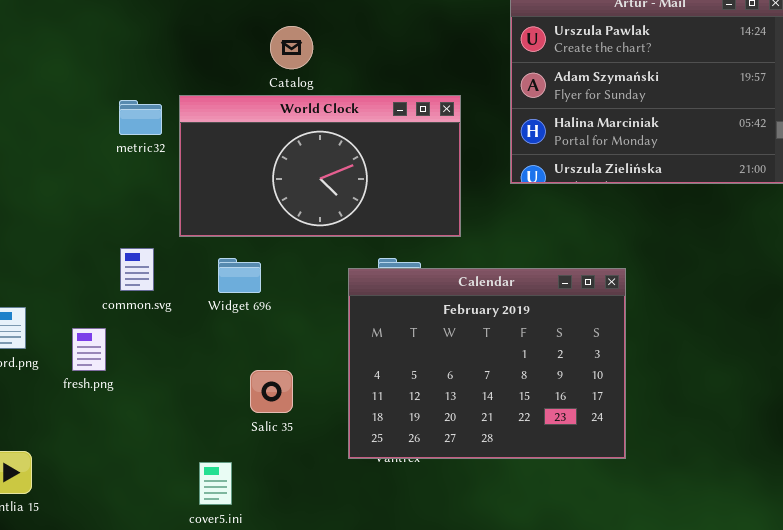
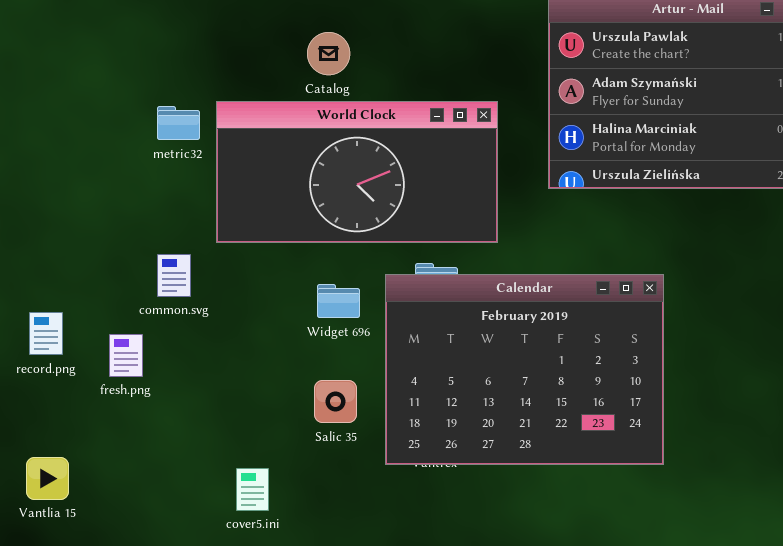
Widget 696: [218,258,261,293] -> [317,284,360,318], moved
Salic 35: [250,370,293,413] -> [314,380,357,423], moved

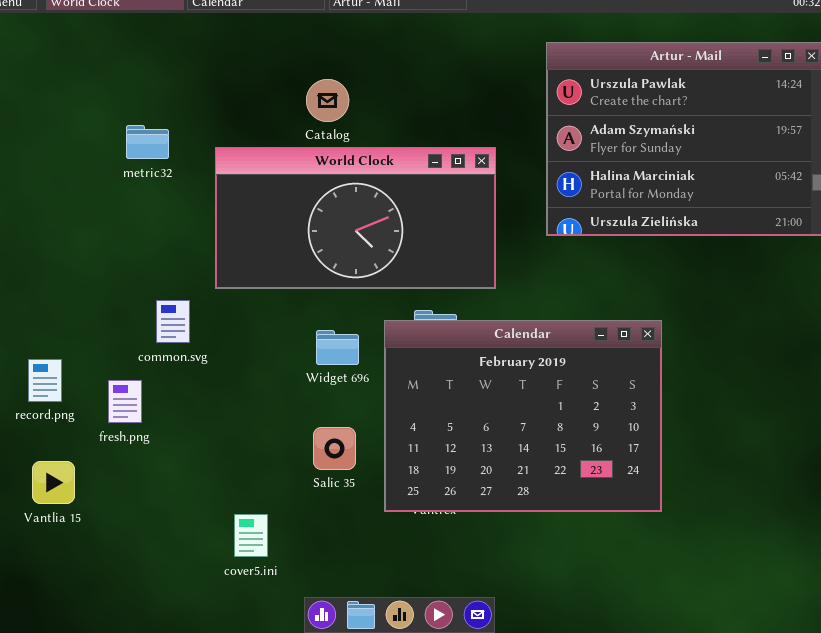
metric32: [157,106,200,140] -> [126,125,169,159], moved
Vantlia 15: [26,457,69,500] -> [32,461,75,504], moved

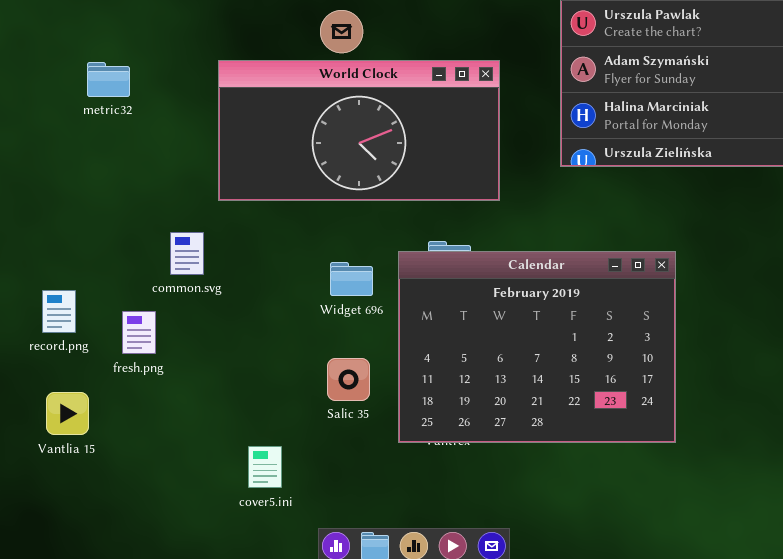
metric32: [126,125,169,159] -> [87,62,130,97], moved
World Clock: [215,147,496,289] -> [218,60,500,201], moved

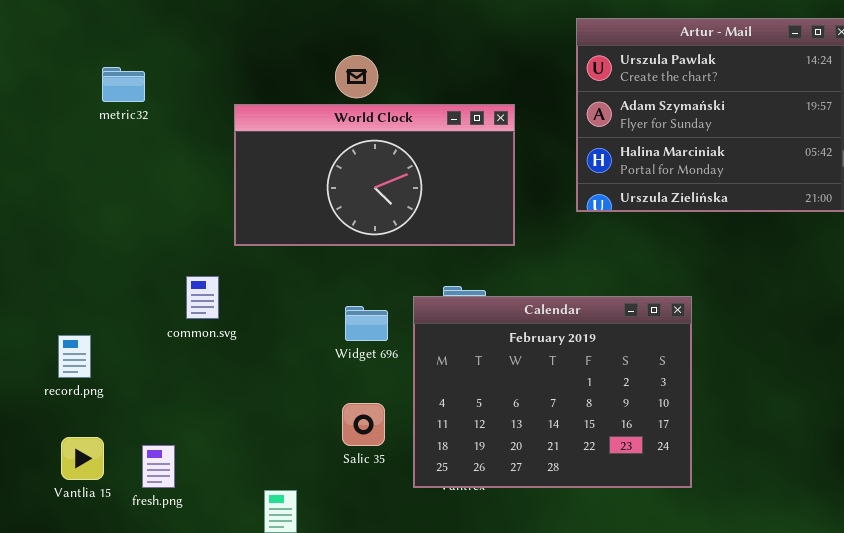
metric32: [87,62,130,97] -> [102,67,145,102], moved
fresh.png: [122,311,156,354] -> [142,445,175,488], moved

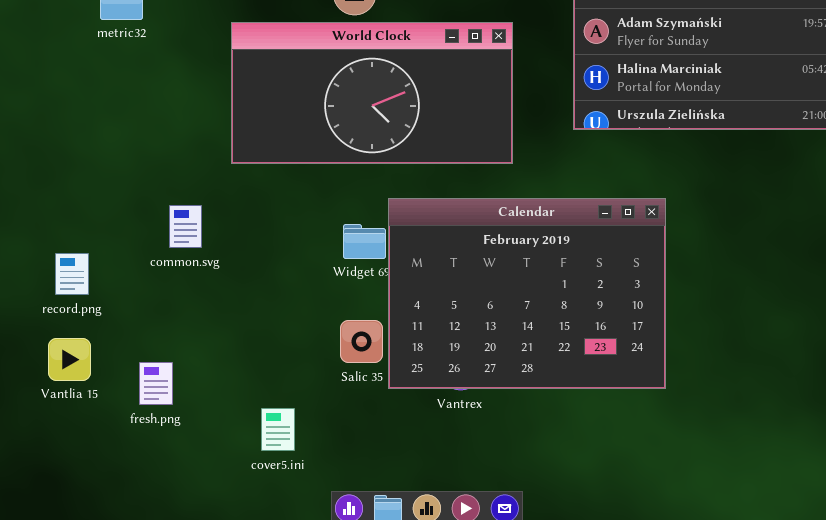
common.svg: [186,276,219,319] -> [169,205,202,248], moved
Calendar: [413,296,692,488] -> [388,198,666,389], moved
Vantlia 15: [61,437,104,480] -> [48,338,91,381], moved

